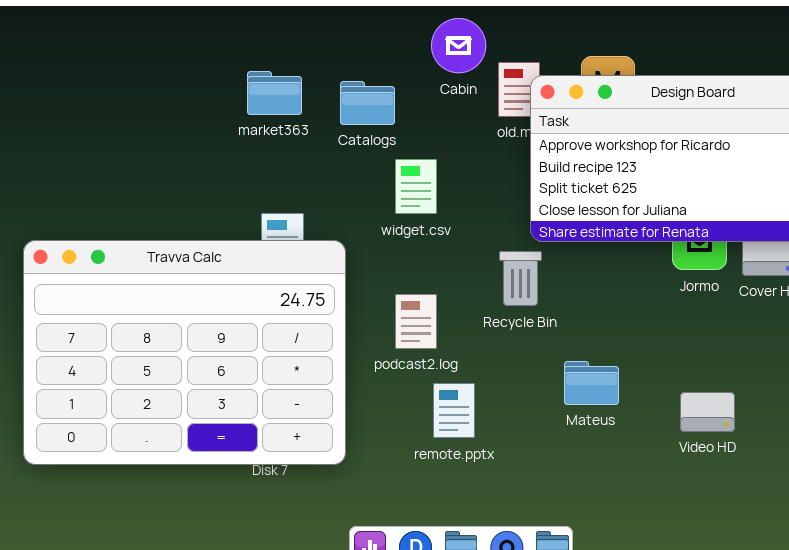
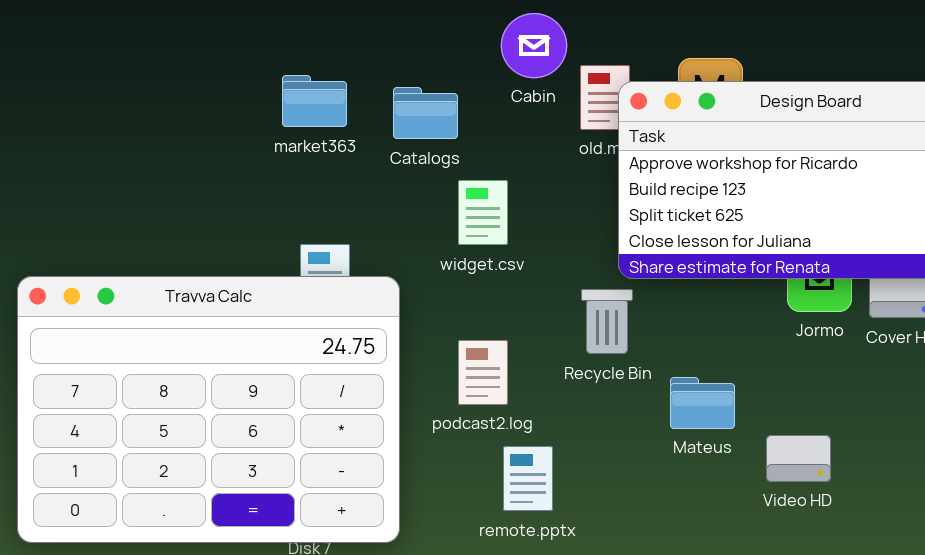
Mateus: [564,361,619,405] -> [670,377,735,429], moved
Video HD: [680,392,735,432] -> [766,435,831,482], moved

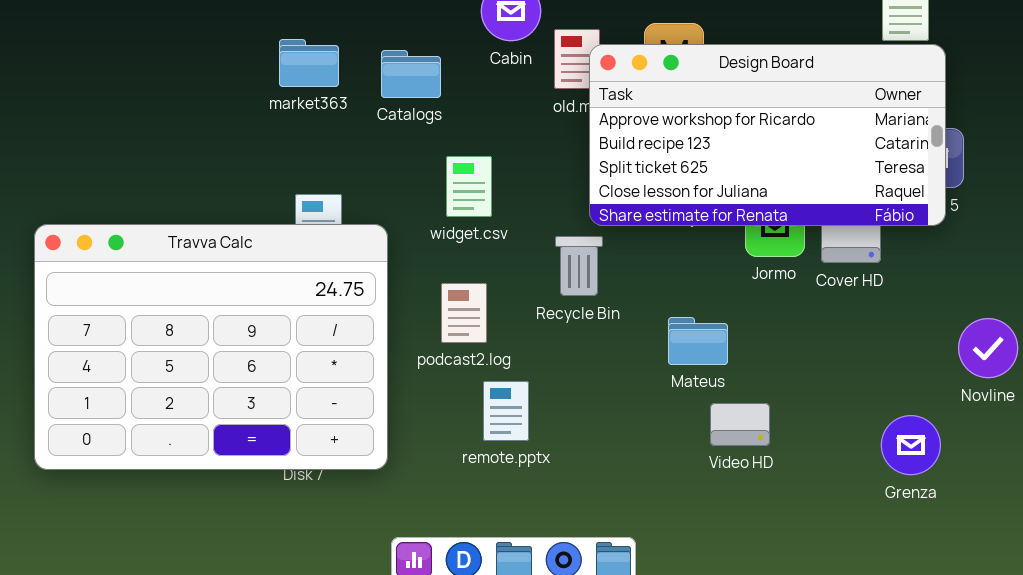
widget.csv: [458,180,508,245] -> [446,156,492,217], moved
Mateus: [670,377,735,429] -> [668,317,728,365], moved
Video HD: [766,435,831,482] -> [710,403,770,446], moved

